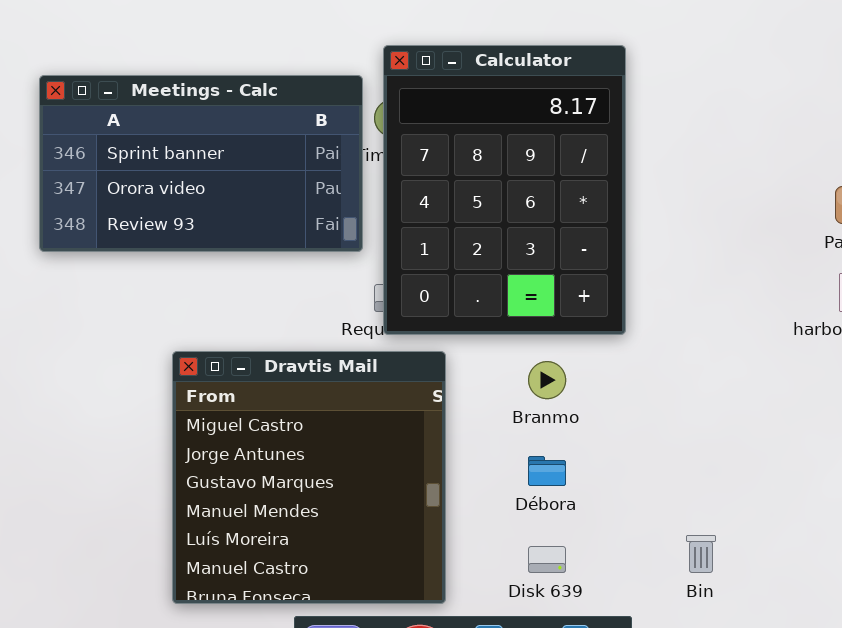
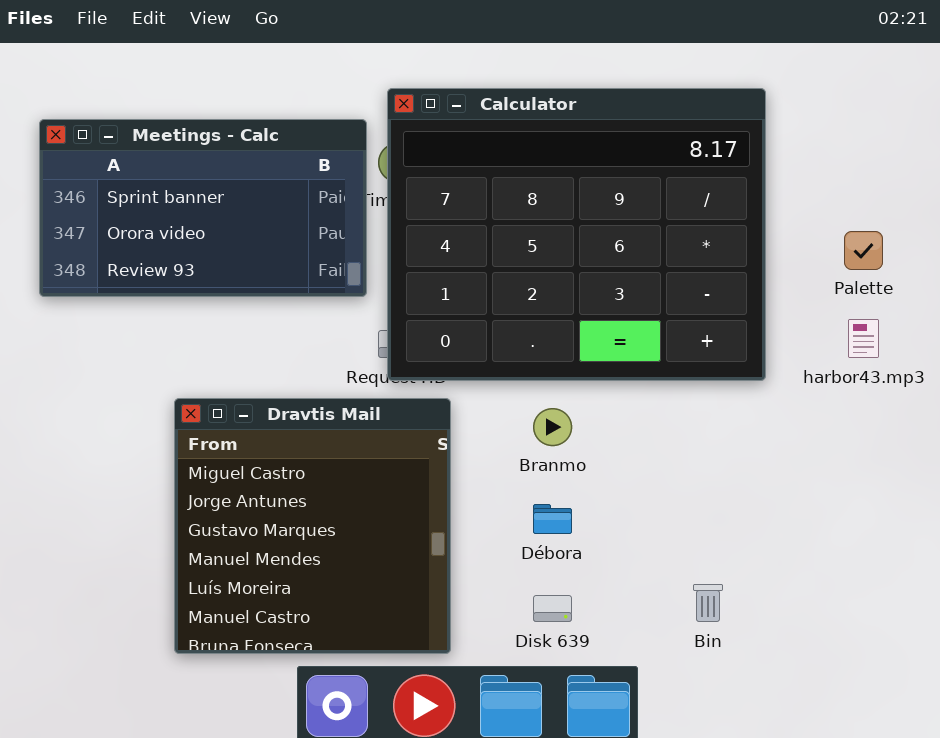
Calculator: [383,45,626,335] -> [387,88,766,381], resized

